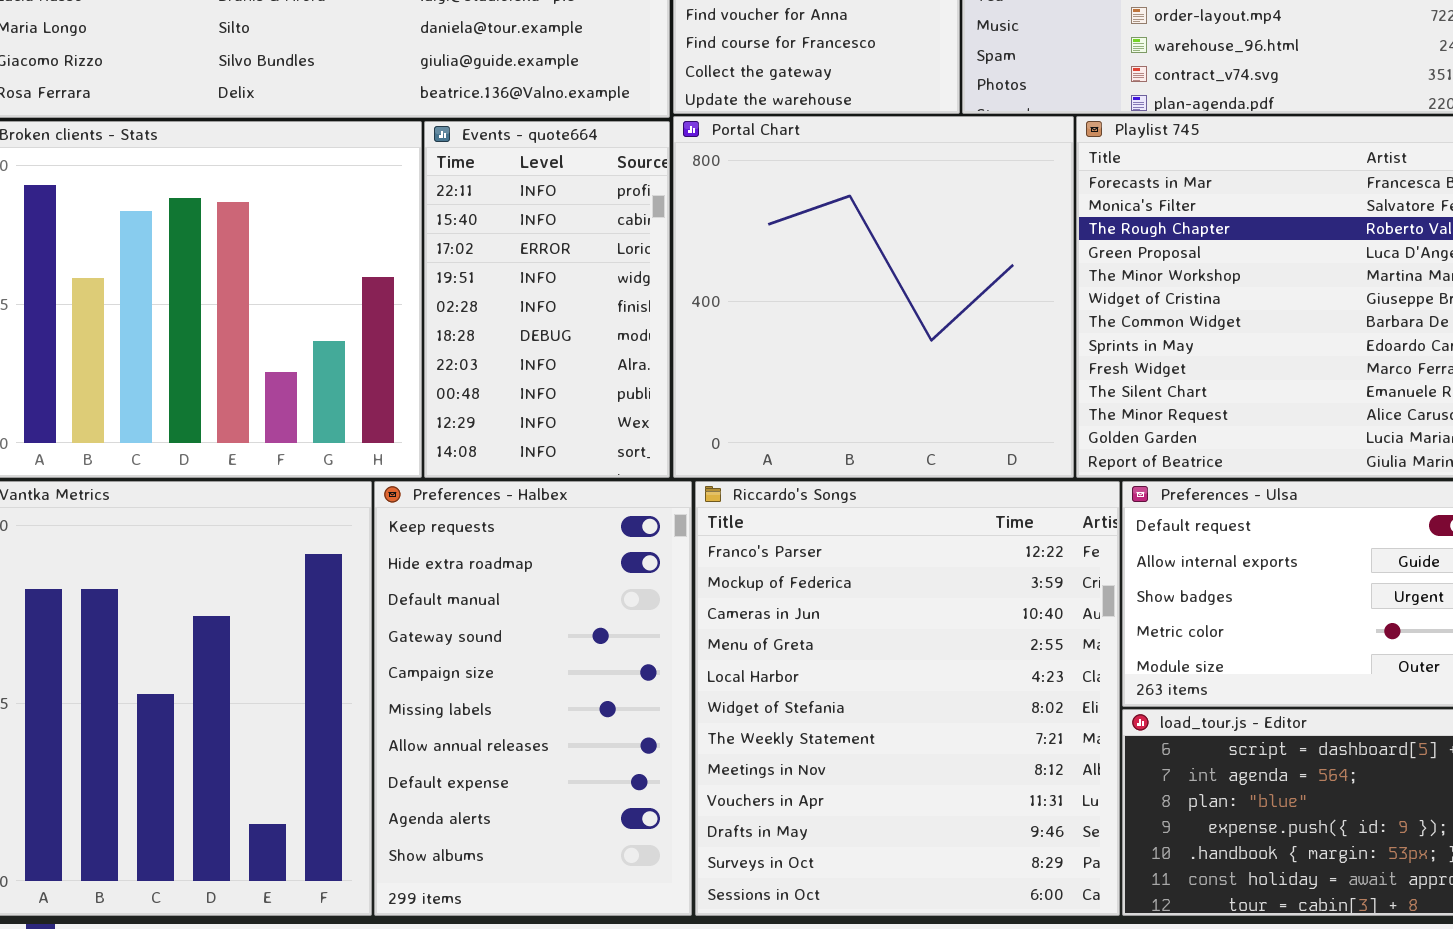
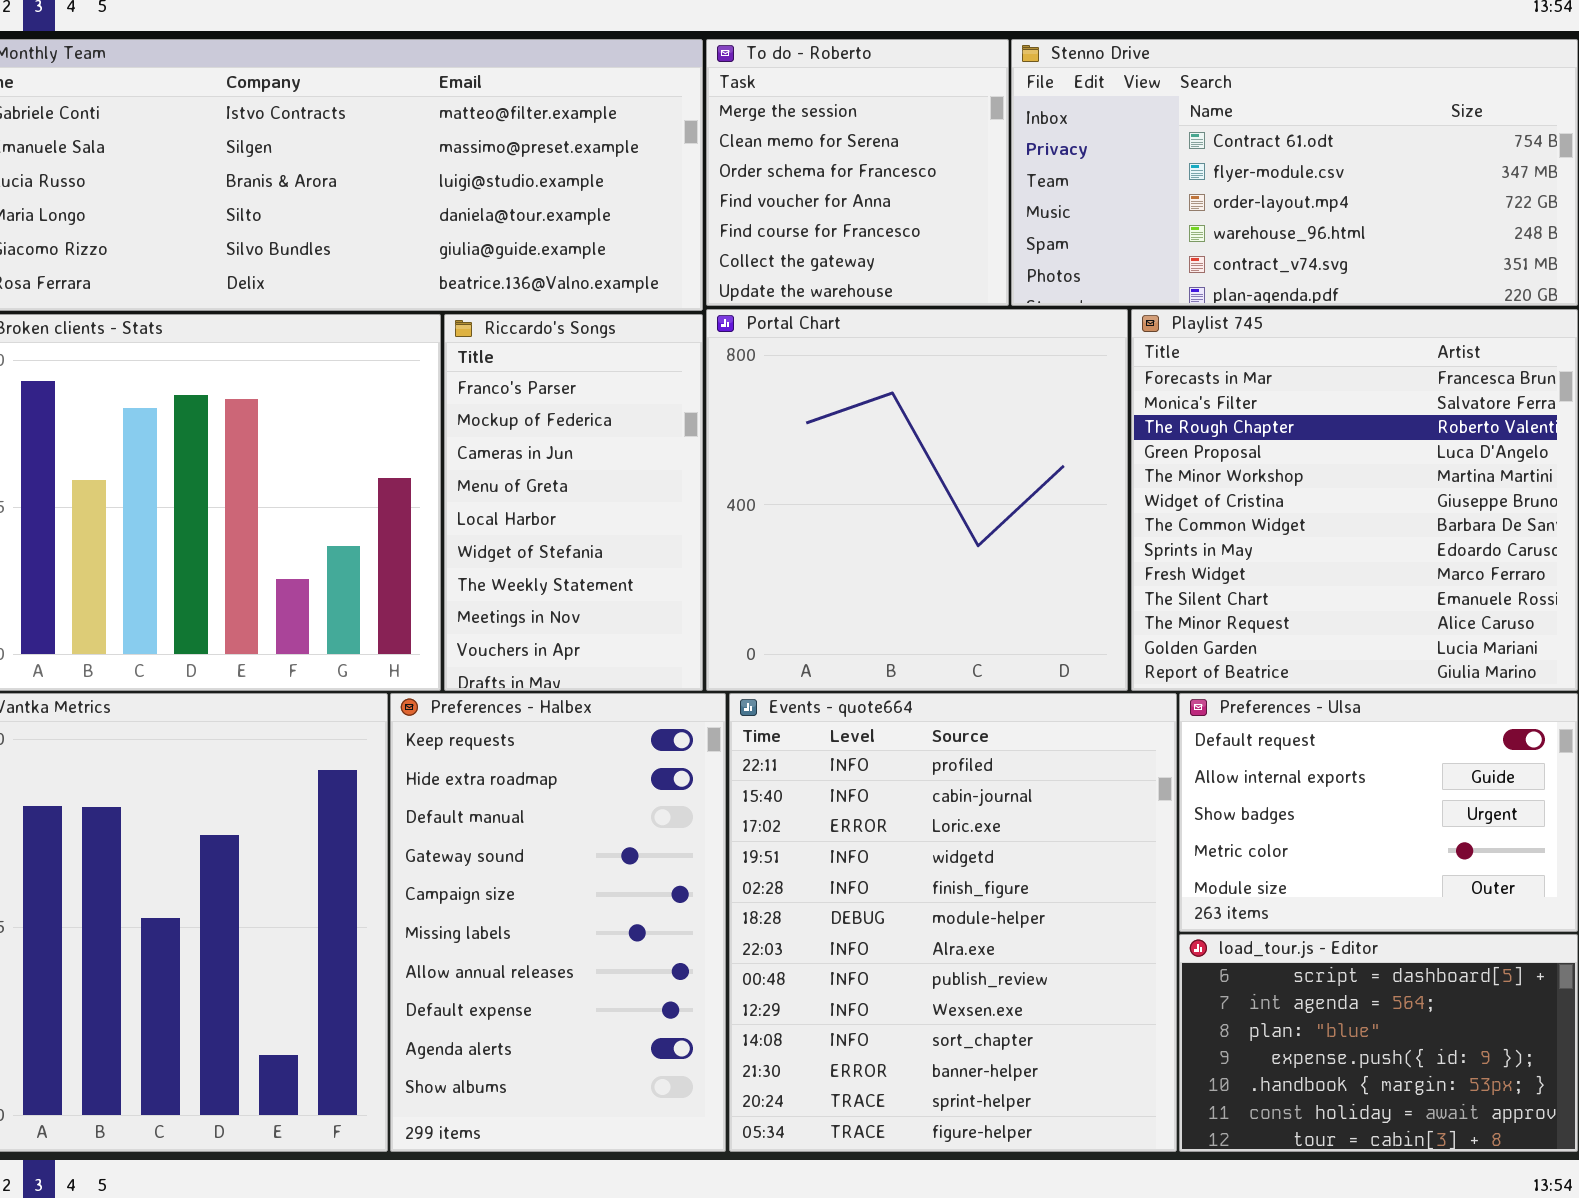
Events - quote664: [424,121,670,478] -> [729,693,1177,1152], moved, resized
Riccardo's Songs: [695,481,1120,916] -> [444,314,703,691], moved, resized

